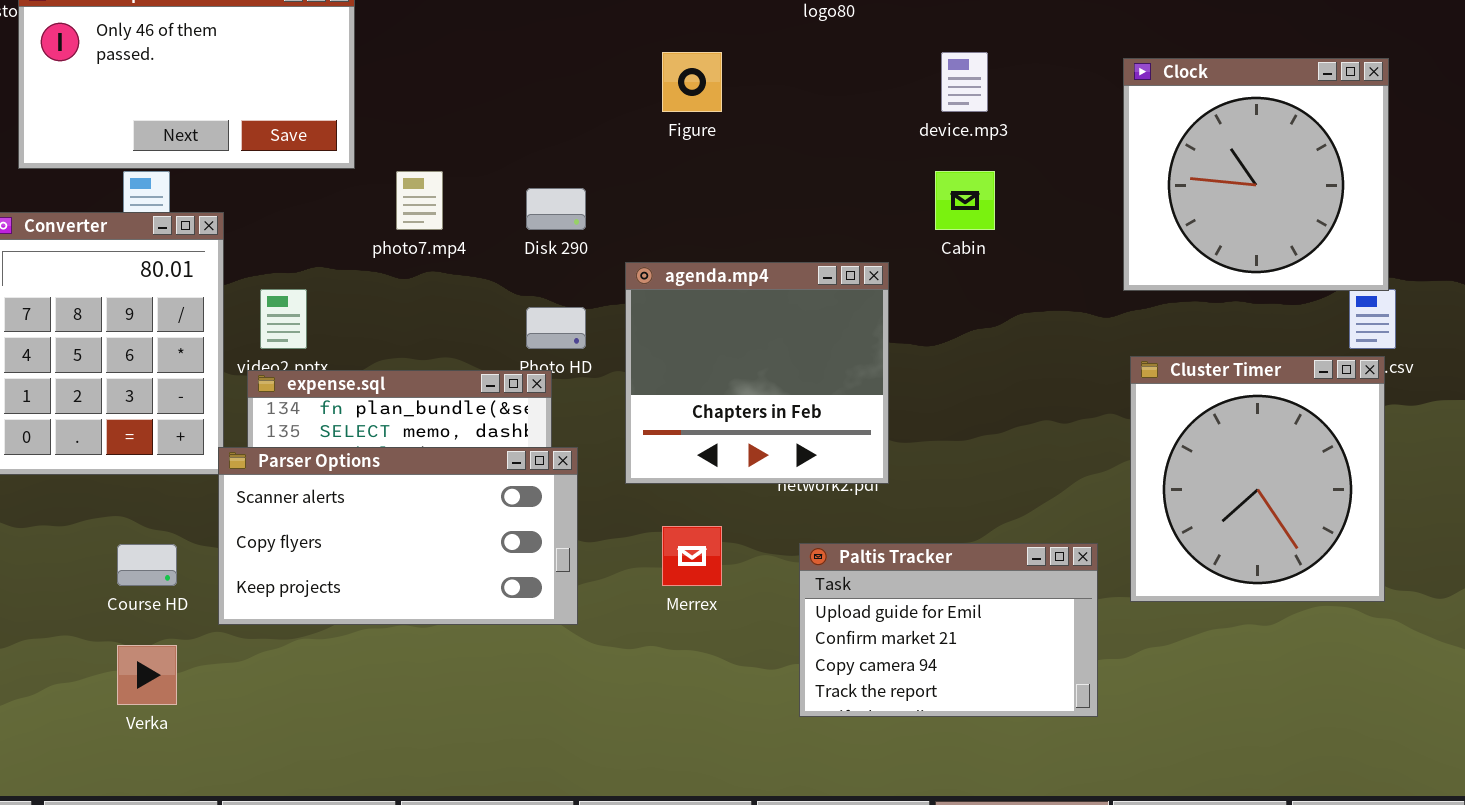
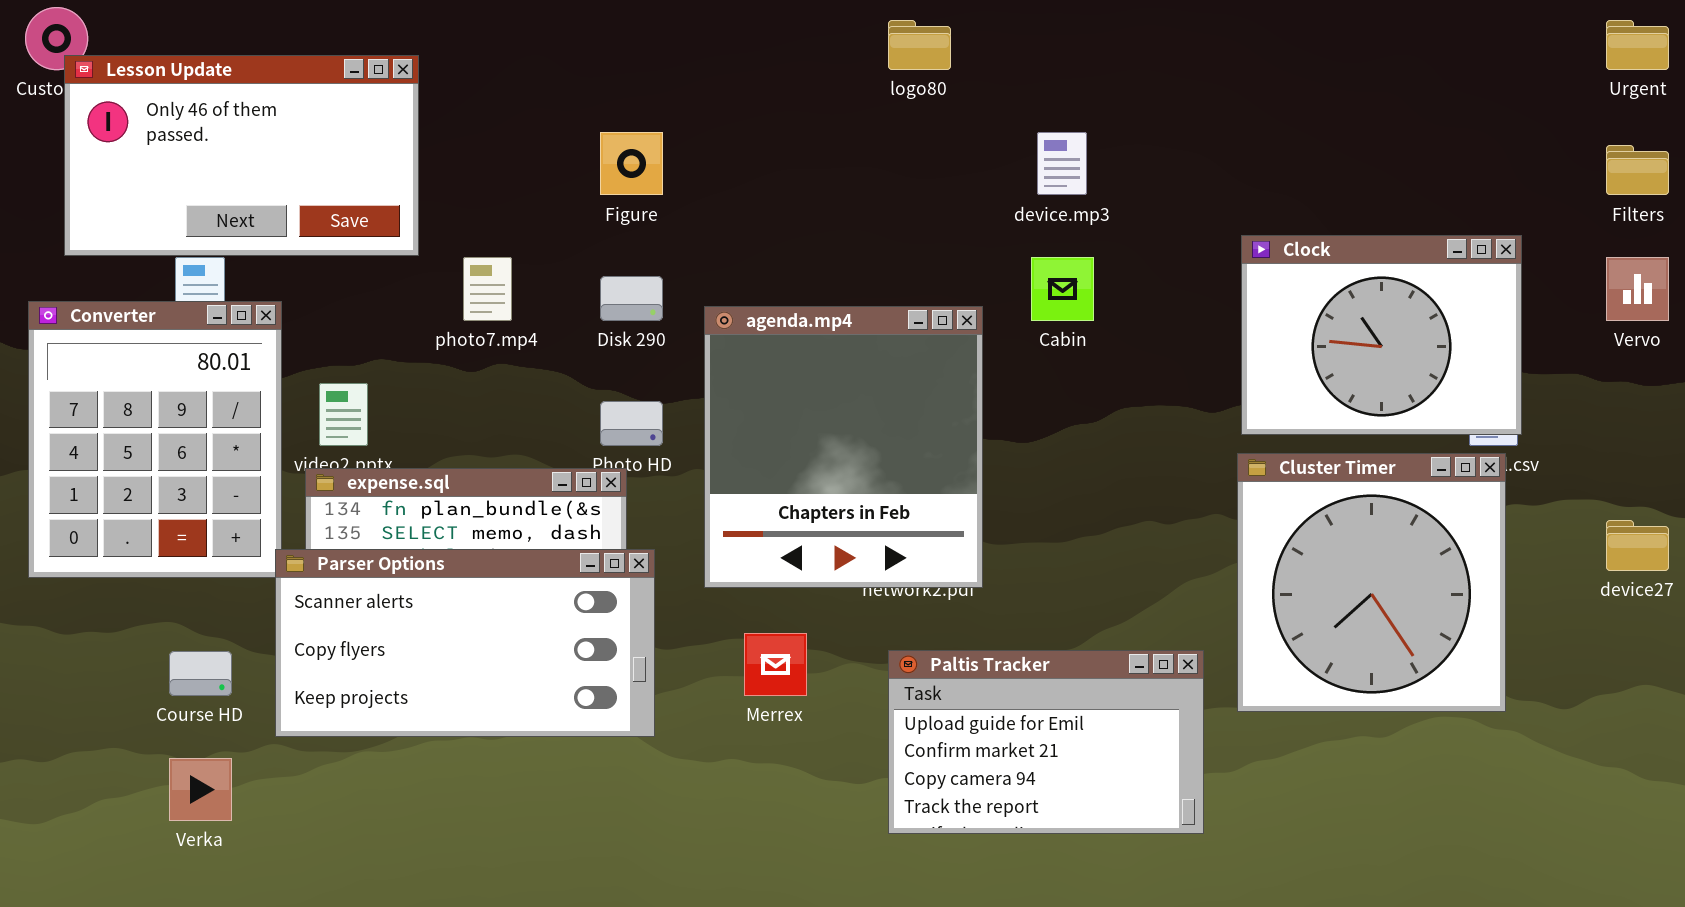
Figure: [662,52,722,112] -> [600,132,663,195], moved
Clock: [1123,58,1389,291] -> [1241,235,1522,435], moved, resized
agenda.mp4: [625,262,889,484] -> [704,306,983,588], resized

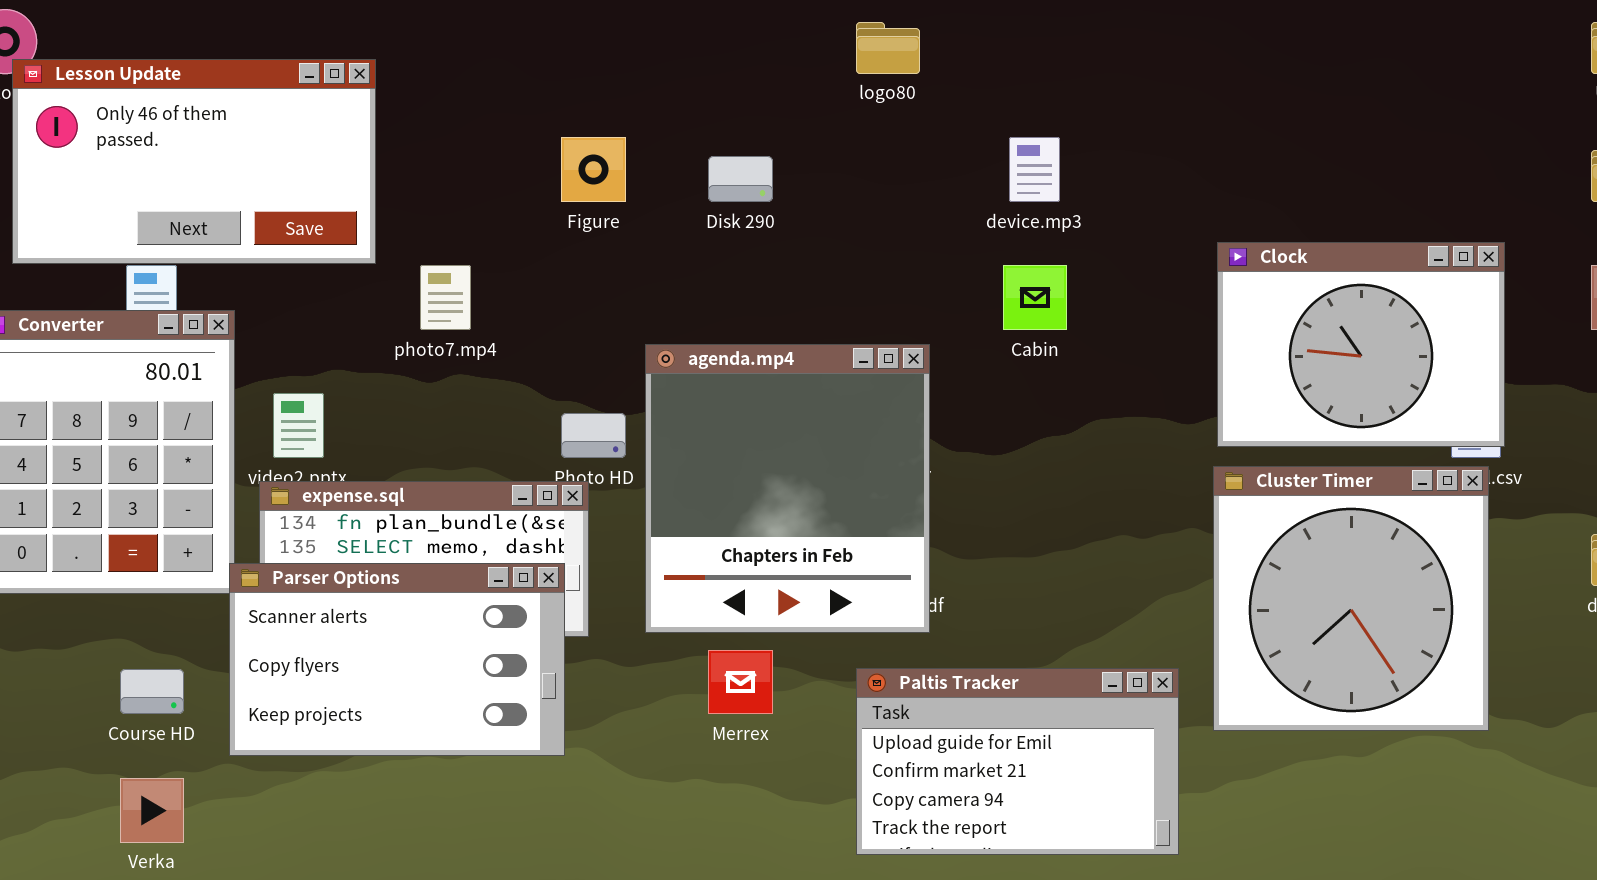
Disk 290: [600,276,663,321] -> [708,156,773,202], moved
agenda.mp4: [704,306,983,588] -> [645,344,930,633], moved
Parser Options: [275,549,655,737] -> [229,563,565,756], resized

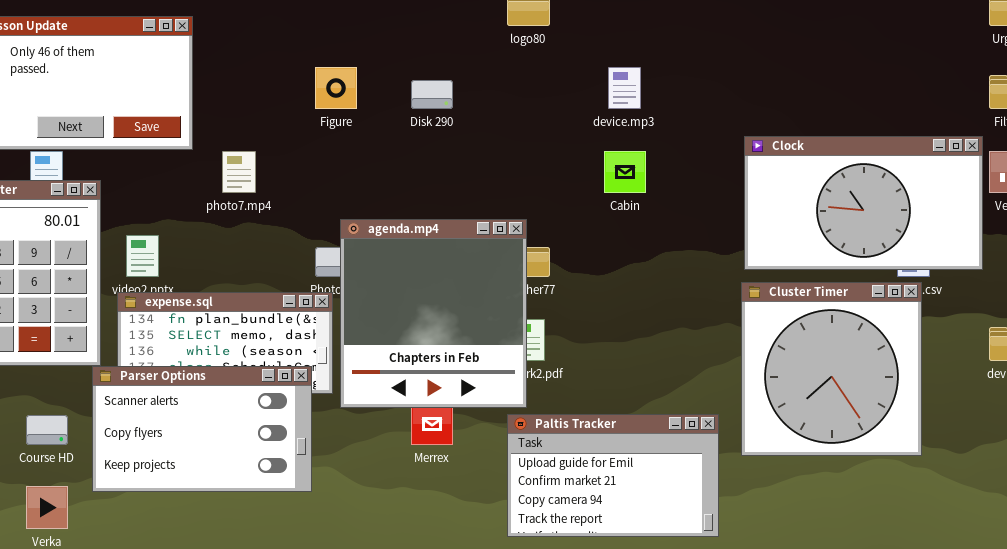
Clock: [1217,242,1505,447] -> [744,136,983,270], resized
agenda.mp4: [645,344,930,633] -> [340,219,527,408], moved
Parser Options: [229,563,565,756] -> [92,366,312,492], moved

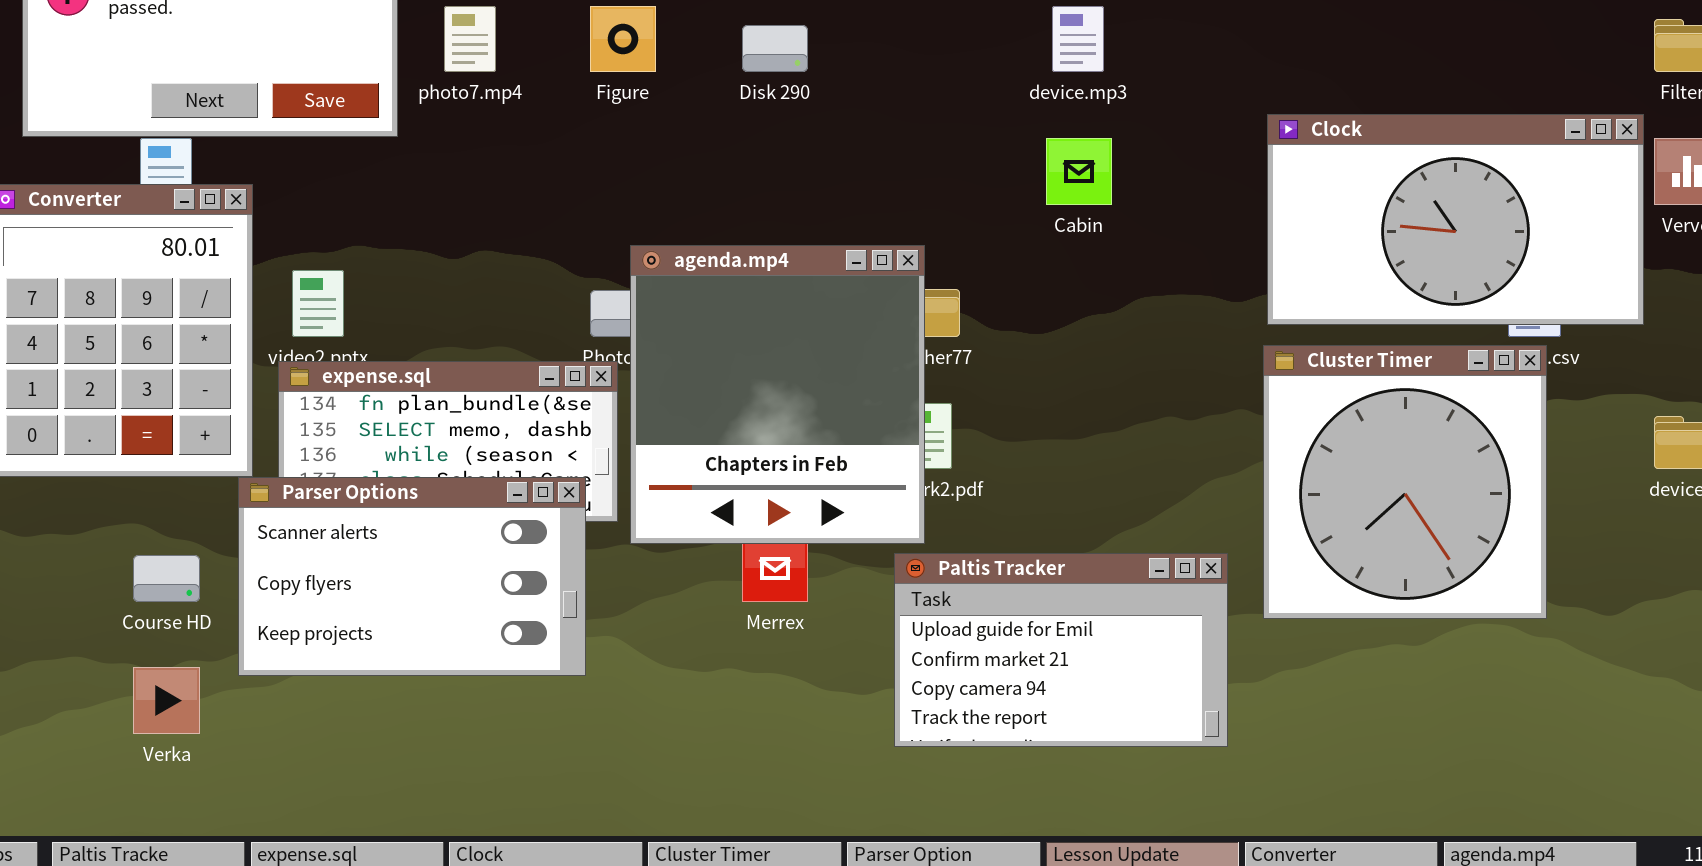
photo7.mp4: [222,151,256,193] -> [444,6,496,72], moved

